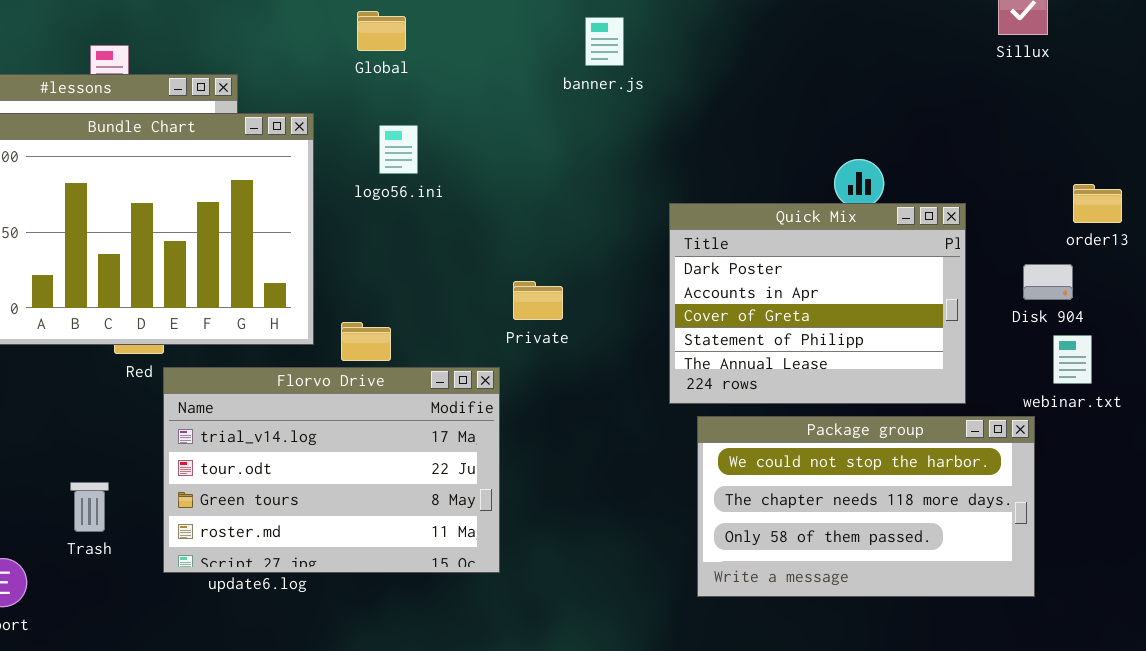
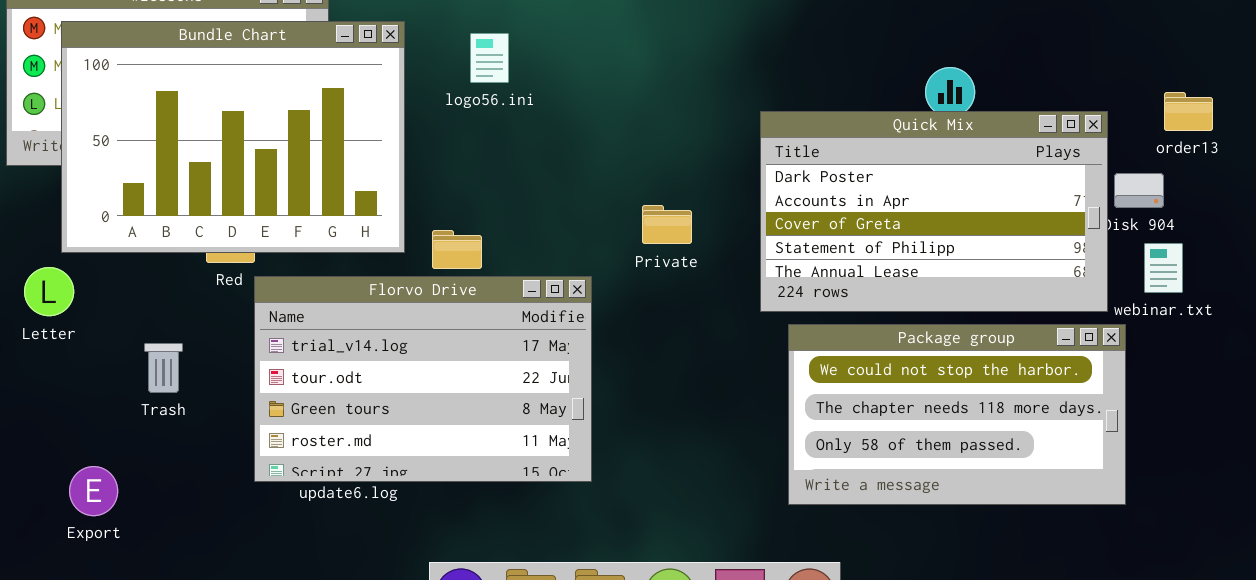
Quick Mix: [669,203,966,404] -> [760,111,1108,312], resized
Private: [513,281,563,320] -> [642,205,692,244], moved
Trash: [70,482,109,532] -> [144,343,183,393], moved

